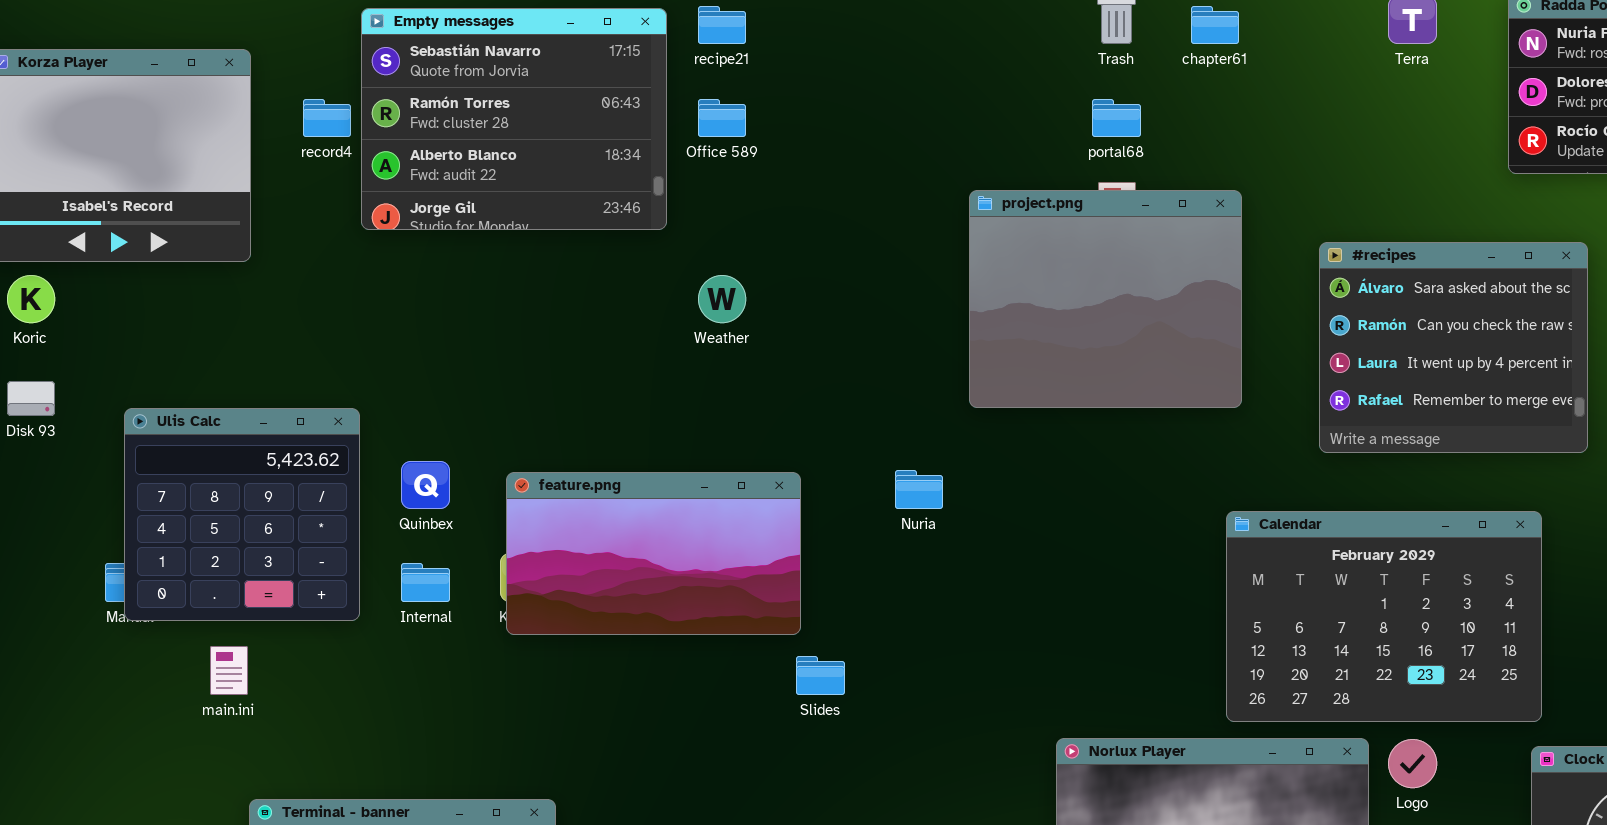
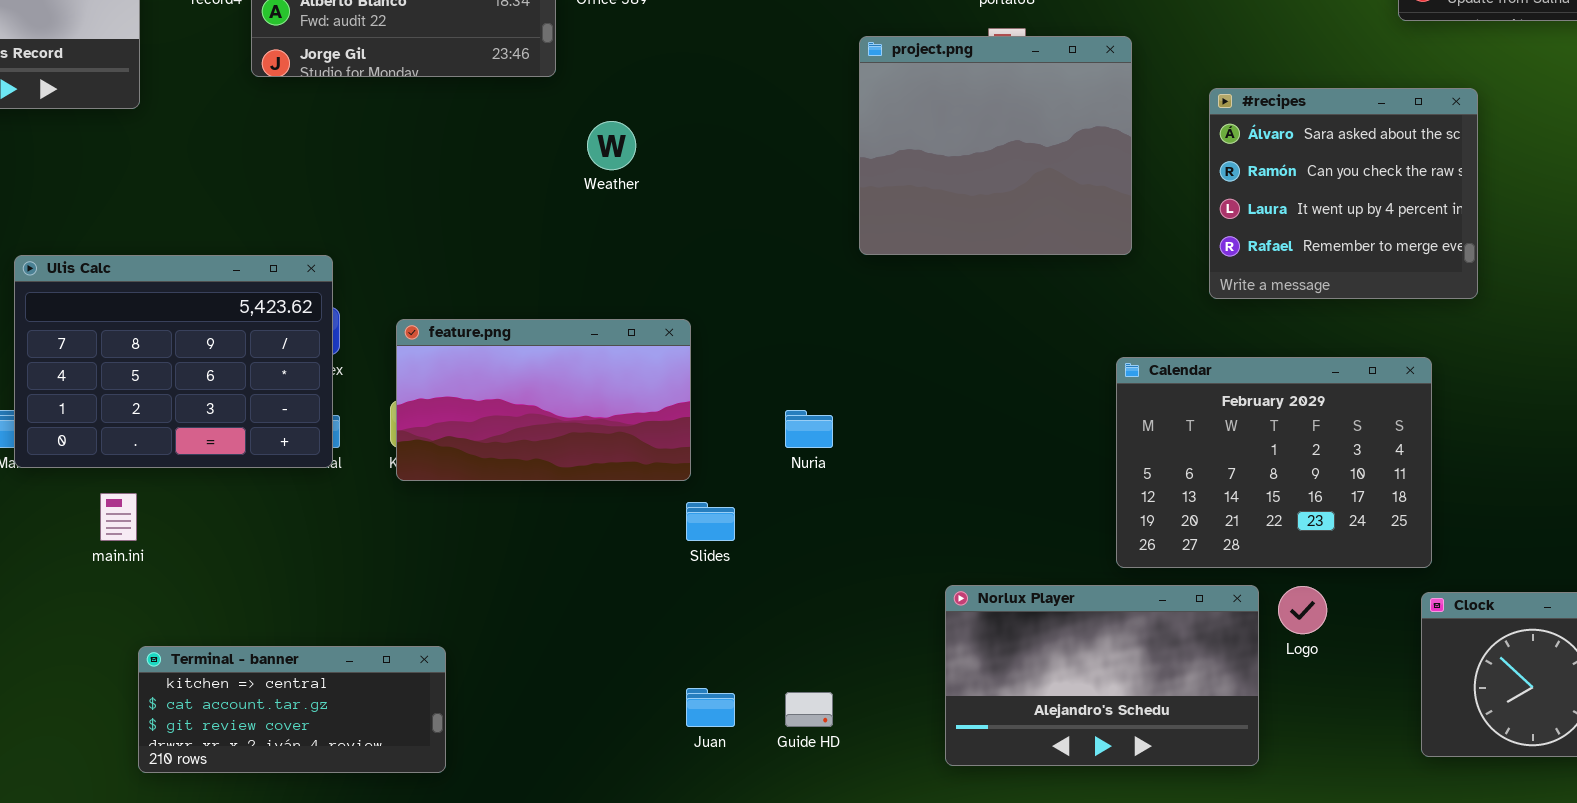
Ulis Calc: [124,408,360,621] -> [14,255,333,468], resized
Nuria: [895,470,943,509] -> [785,410,833,448], moved

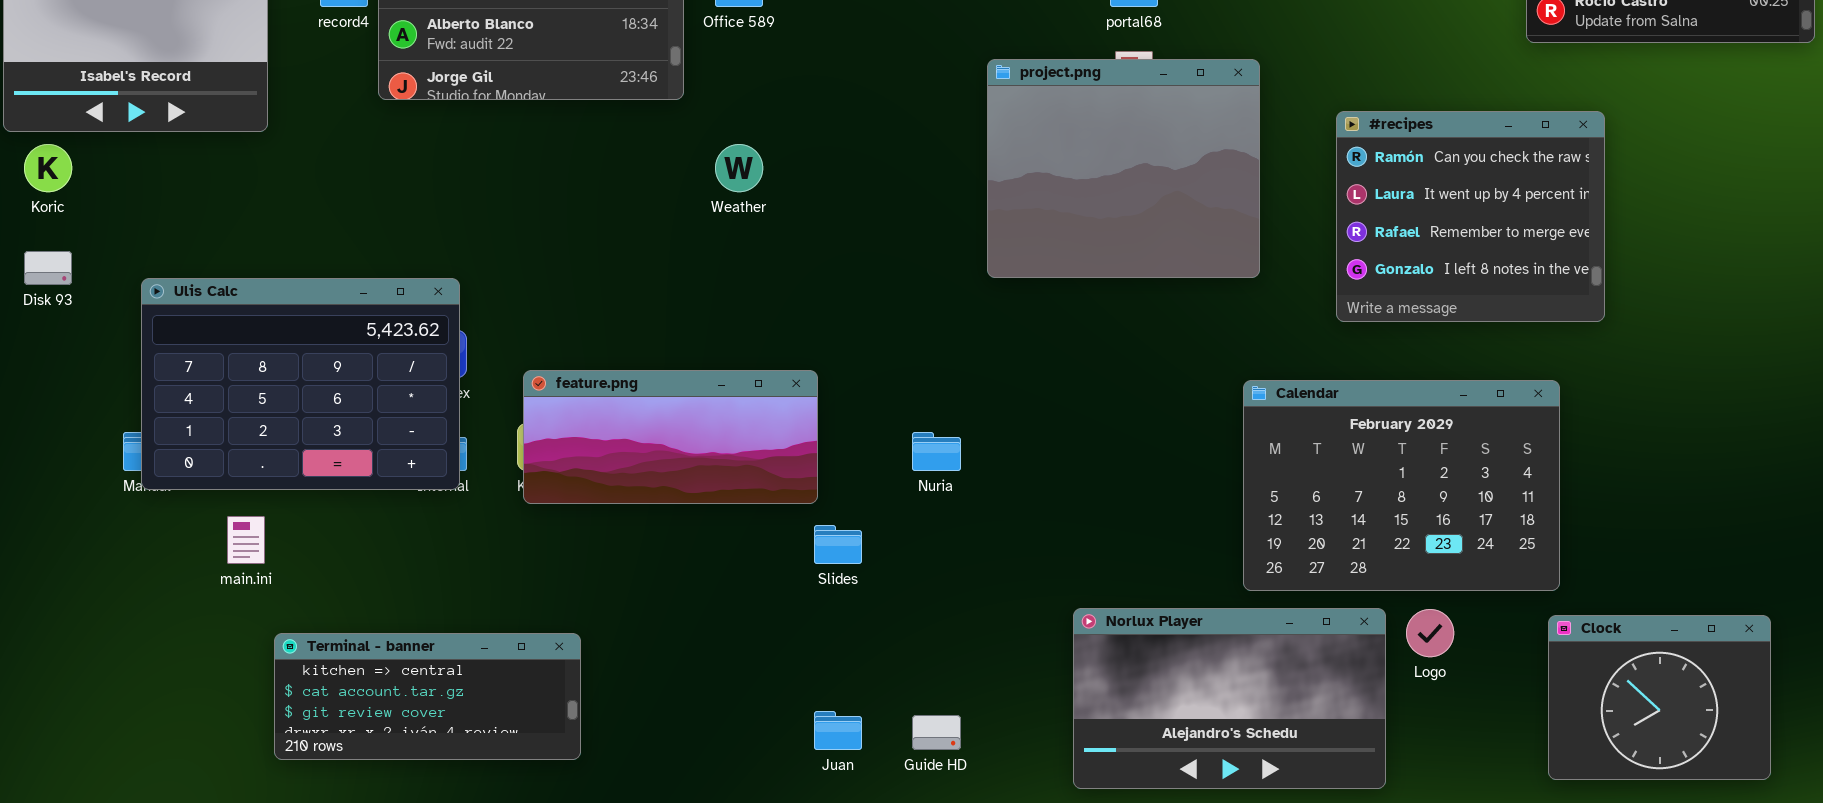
#recipes: [1209,88,1478,299] -> [1336,111,1605,322], scrolled down 1 row
feature.png: [396,319,691,481] -> [523,370,818,504], resized
Terminal - banner: [138,646,446,773] -> [274,633,581,760], moved

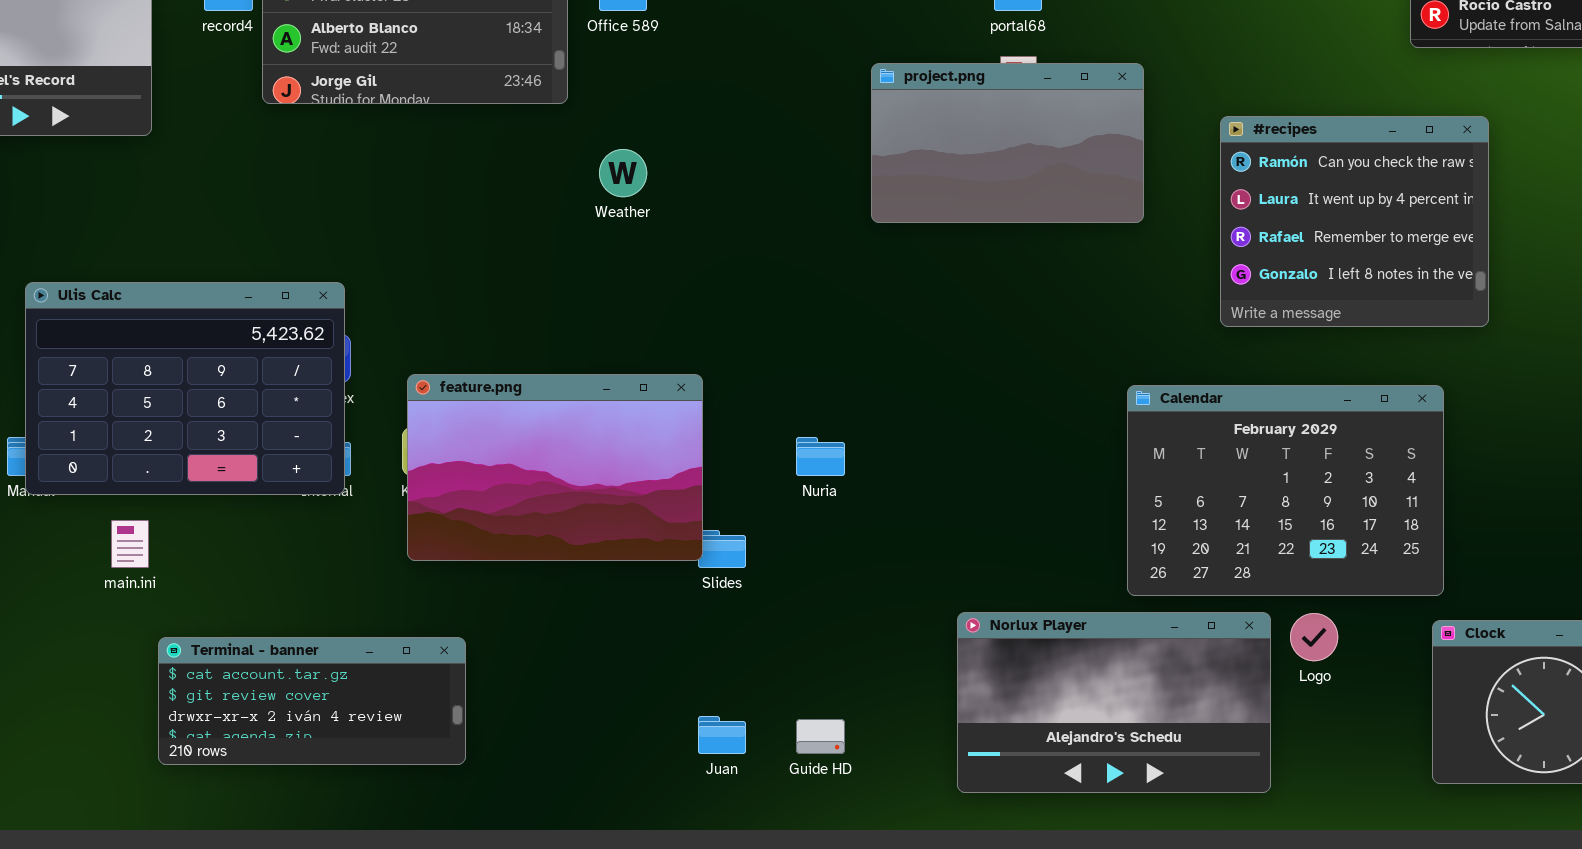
project.png: [987,59,1260,278] -> [871,63,1144,223], resized
feature.png: [523,370,818,504] -> [407,374,703,561], resized
Terminal - banner: [274,633,581,760] -> [158,637,466,765], scrolled down 1 row

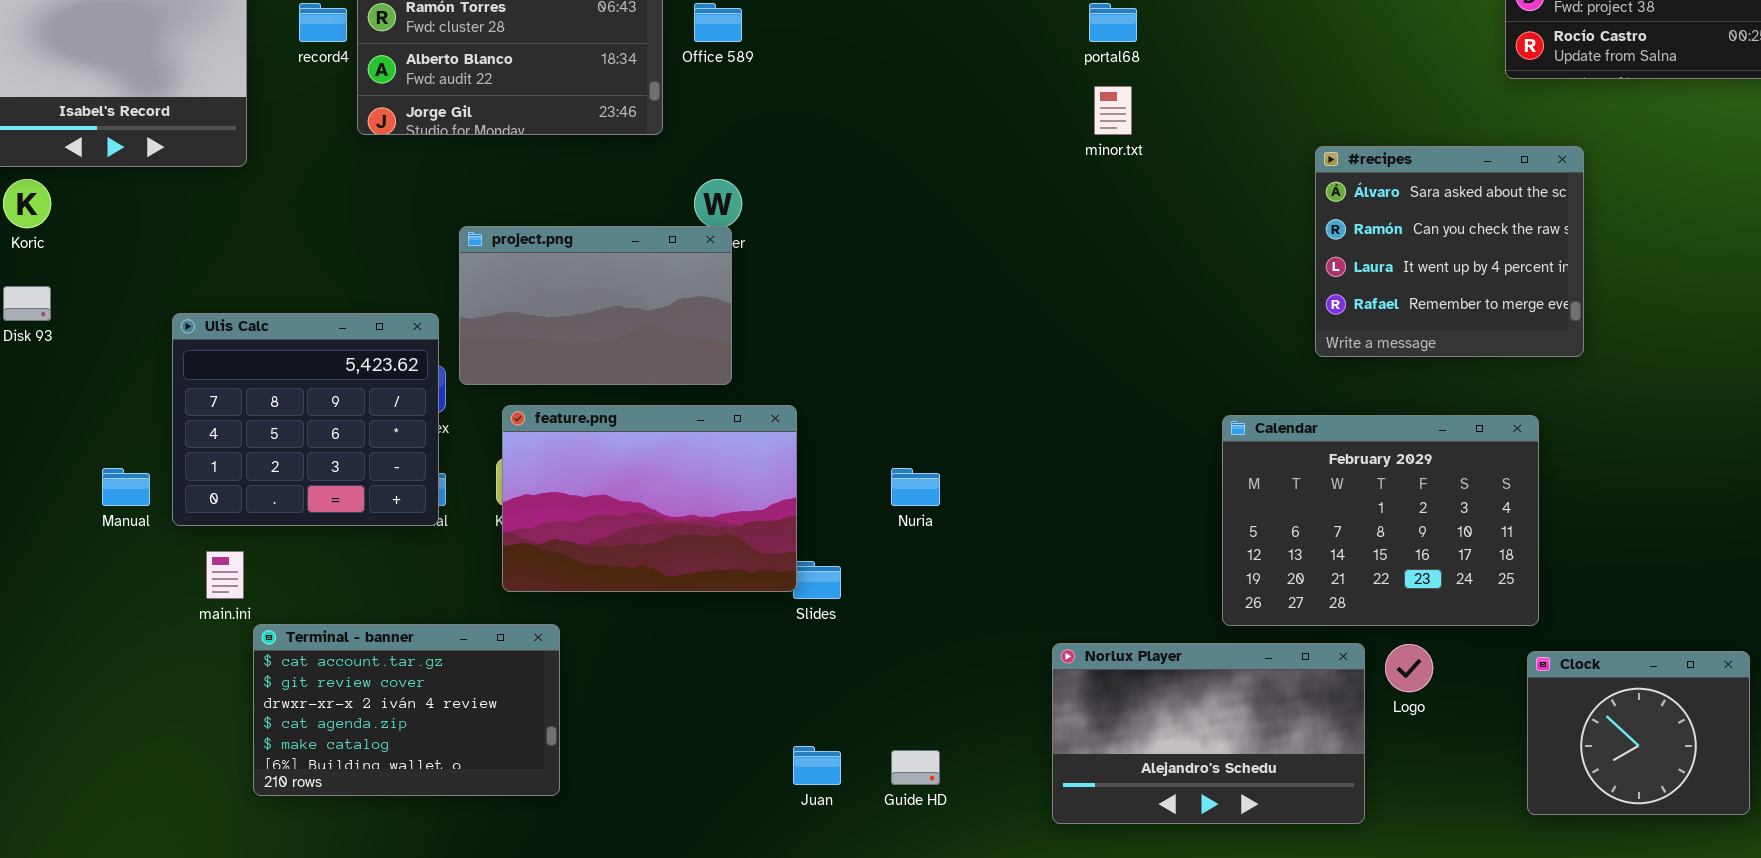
project.png: [871,63,1144,223] -> [459,226,732,385], moved
#recipes: [1220,116,1489,327] -> [1315,146,1584,357], scrolled up 1 row
Ulis Calc: [25,282,345,495] -> [172,313,439,526], resized
Terminal - banner: [158,637,466,765] -> [253,624,560,796], resized

